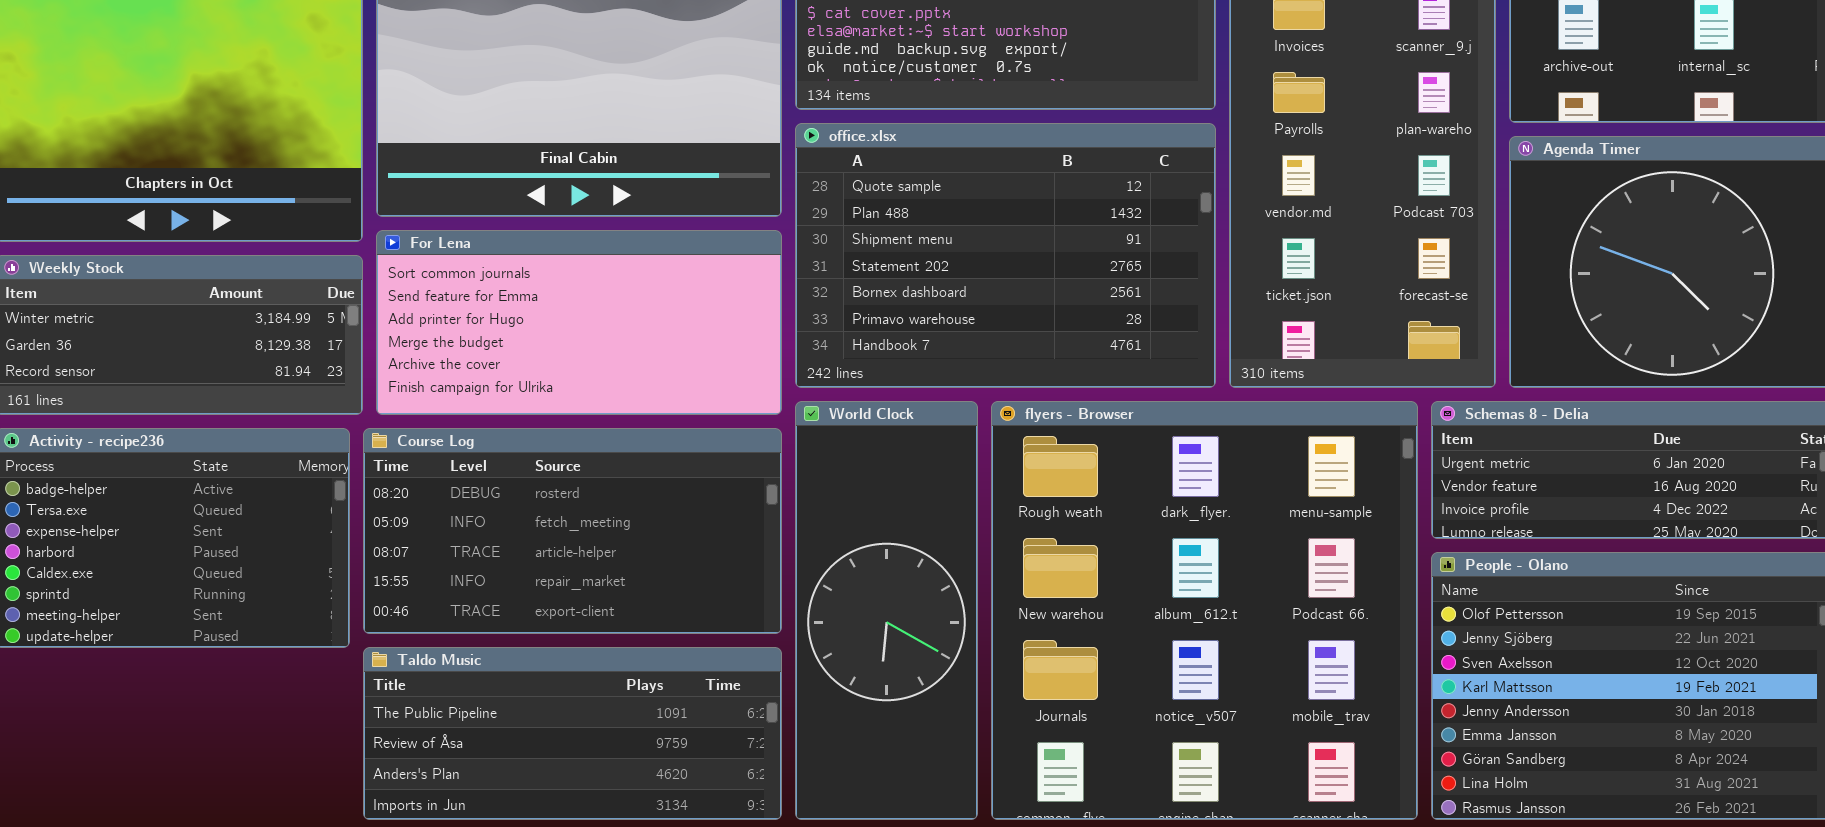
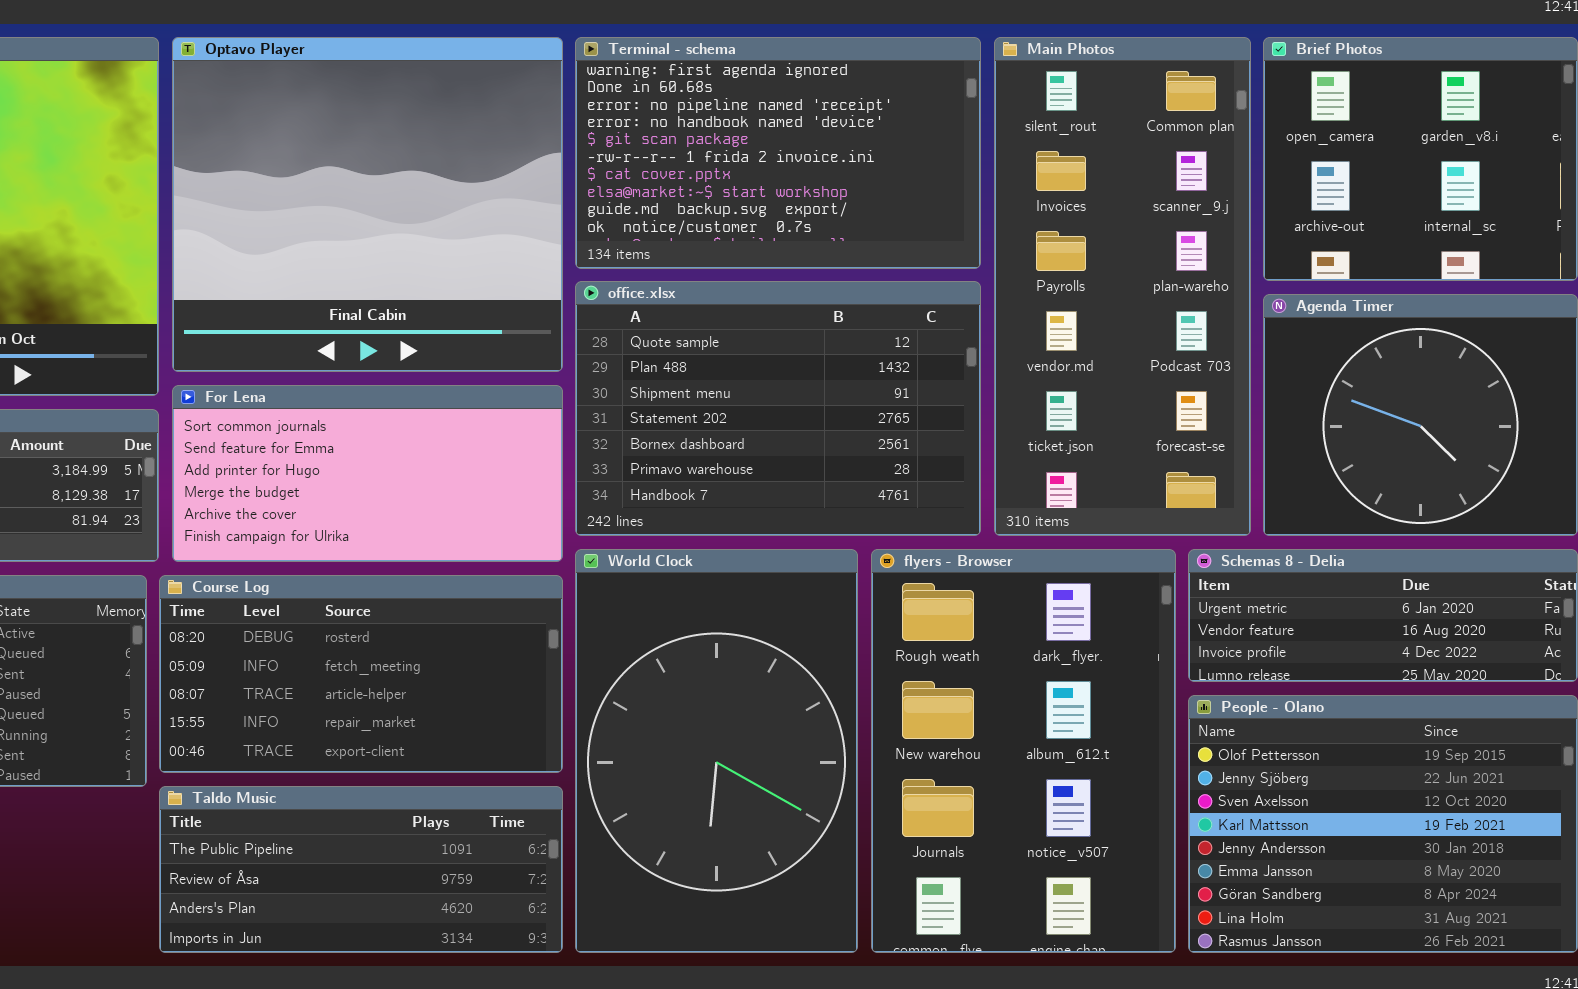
World Clock: [795,401,978,820] -> [575,549,858,953], resized
flyers - Browser: [991,401,1418,820] -> [871,549,1176,953], resized

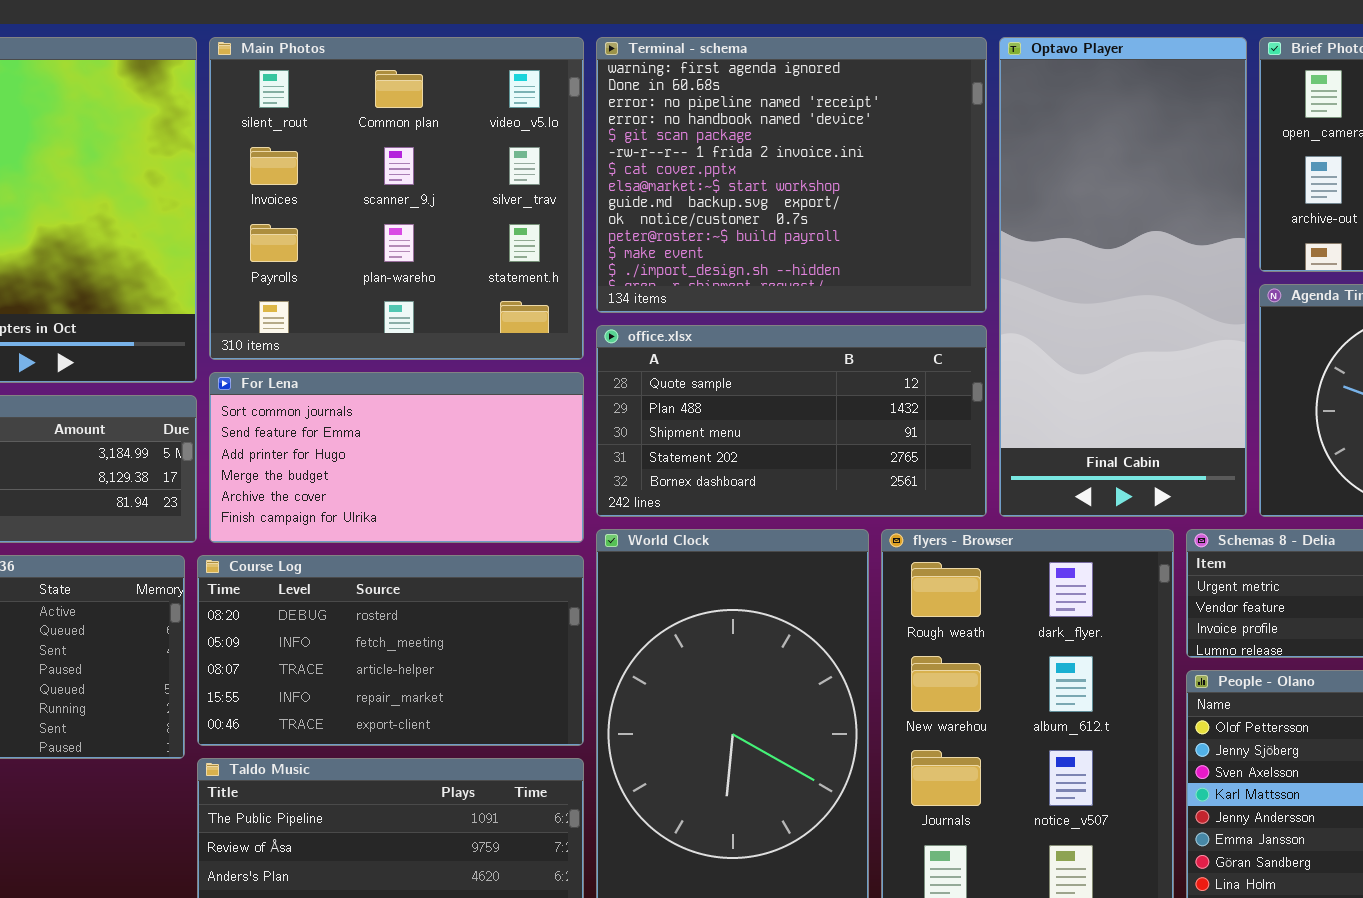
Optavo Player: [172,37,563,372] -> [999,37,1247,517], moved, resized
Terminal - schema: [575,37,981,269] -> [596,37,987,313], resized
Main Photos: [994,37,1251,536] -> [209,37,584,360], moved, resized
office.xlsx: [575,281,981,536] -> [596,325,987,517], resized

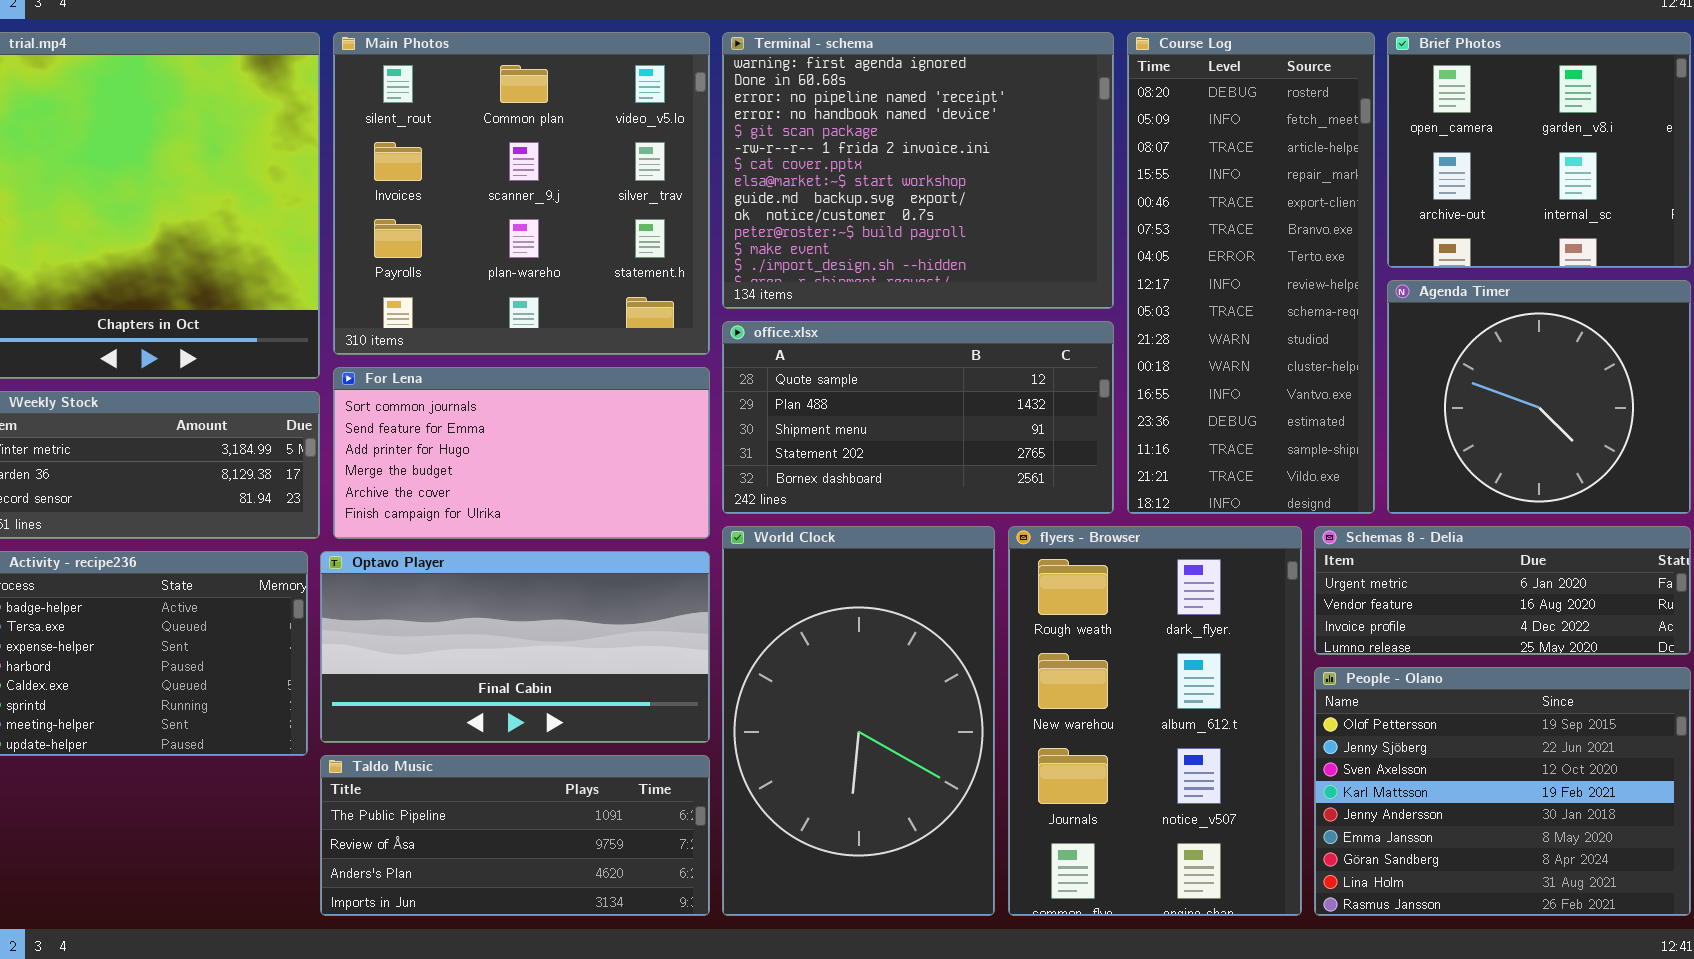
Optavo Player: [999,37,1247,517] -> [320,551,710,743], moved, resized
Course Log: [197,555,584,746] -> [1127,32,1375,514], moved, resized

